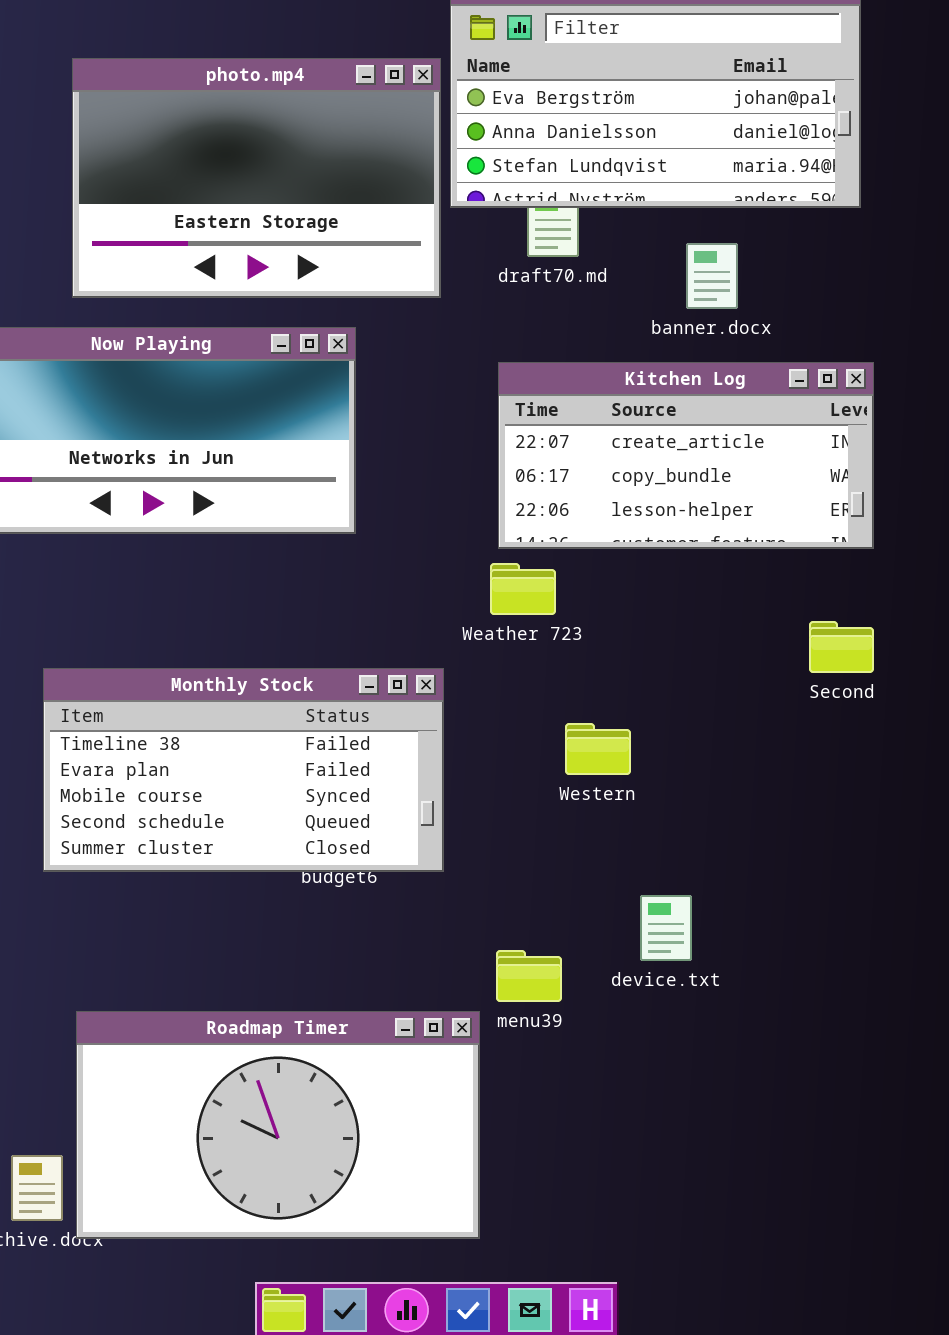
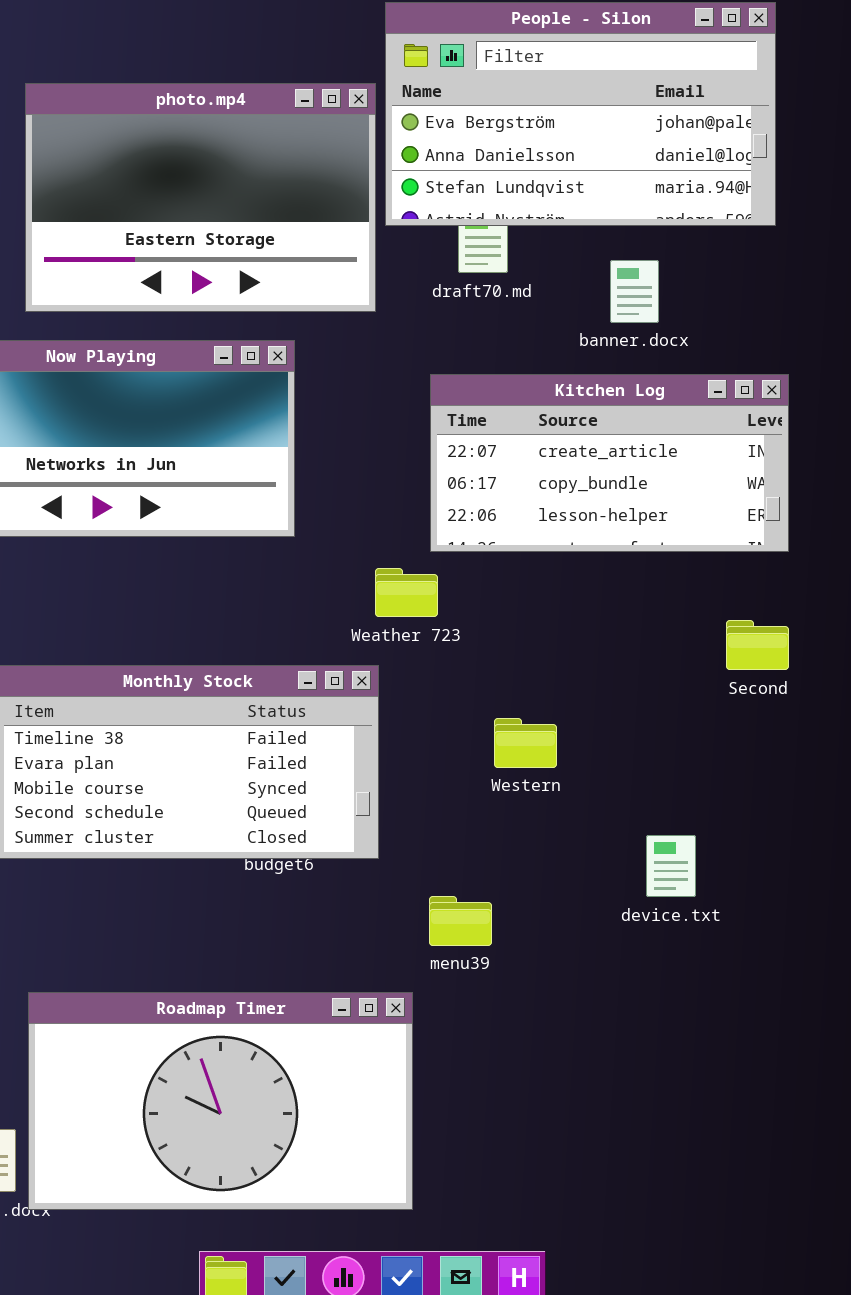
Weather 723: [490,563,556,615] -> [375,568,438,617], moved
device.txt: [640,895,692,961] -> [646,835,696,897], moved
menu39: [496,950,562,1002] -> [429,896,492,946], moved

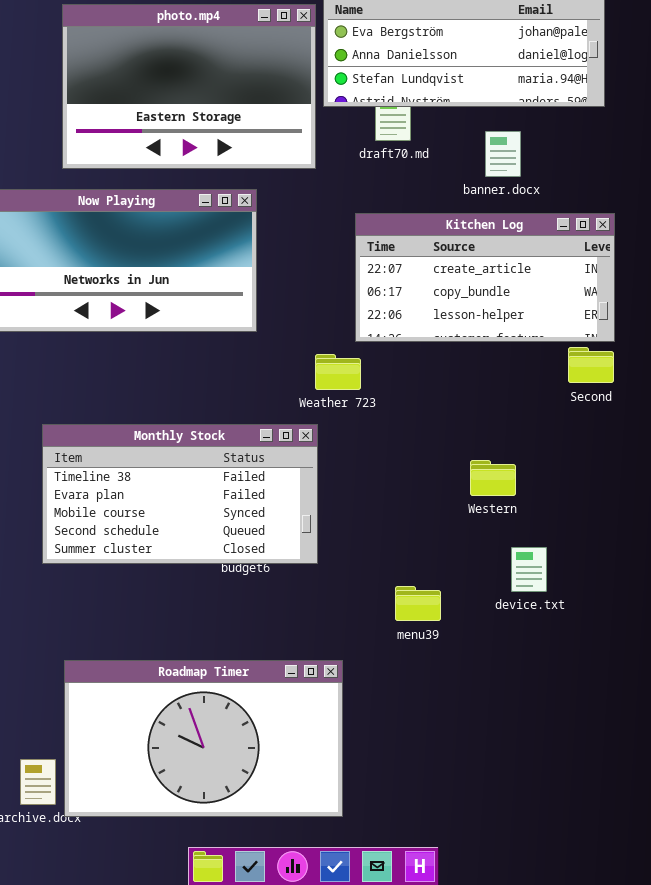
Second: [726,620,789,670] -> [568,347,614,383], moved
Western: [494,718,557,768] -> [470,460,516,496], moved
menu39: [429,896,492,946] -> [395,586,441,621], moved

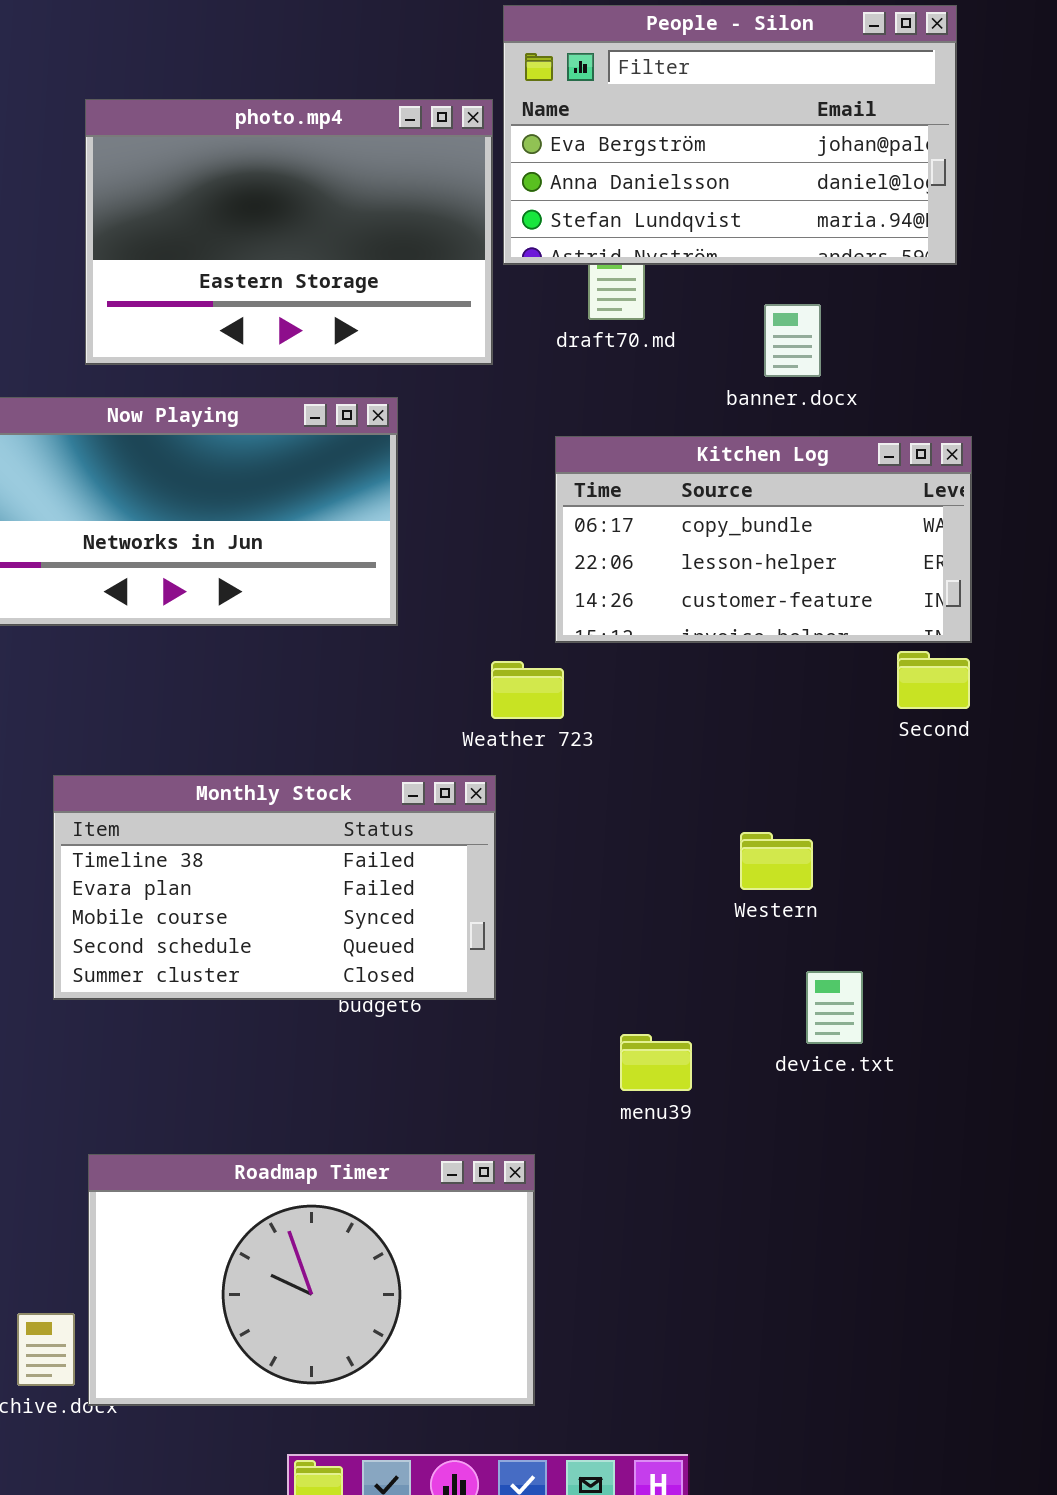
Kitchen Log: [355,213,615,342] -> [555,436,972,643], scrolled down 1 row

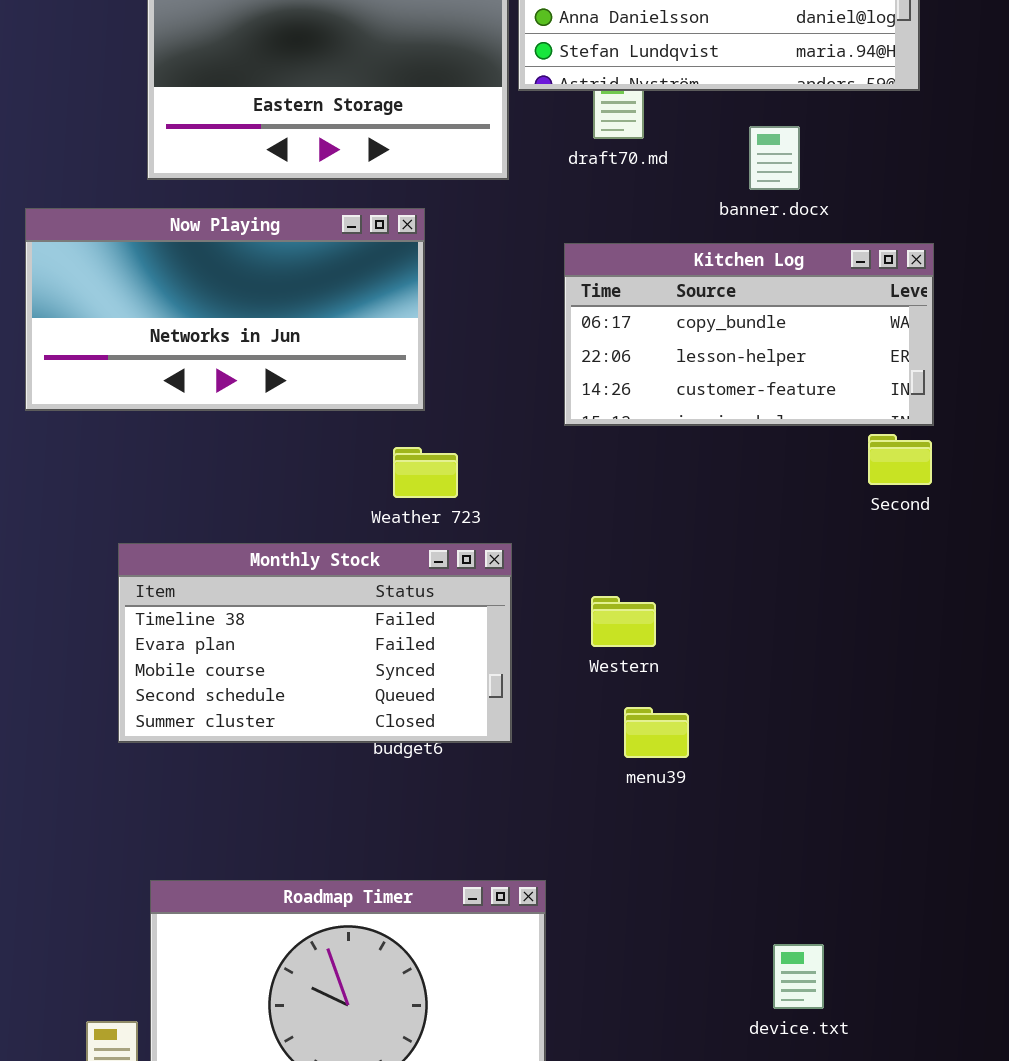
Weather 723: [491,661,564,719] -> [393,447,458,498], moved
Western: [740,832,813,890] -> [591,596,656,647], moved
device.txt: [806,971,863,1044] -> [773,944,824,1009], moved
menu39: [620,1034,692,1091] -> [624,707,689,758], moved

